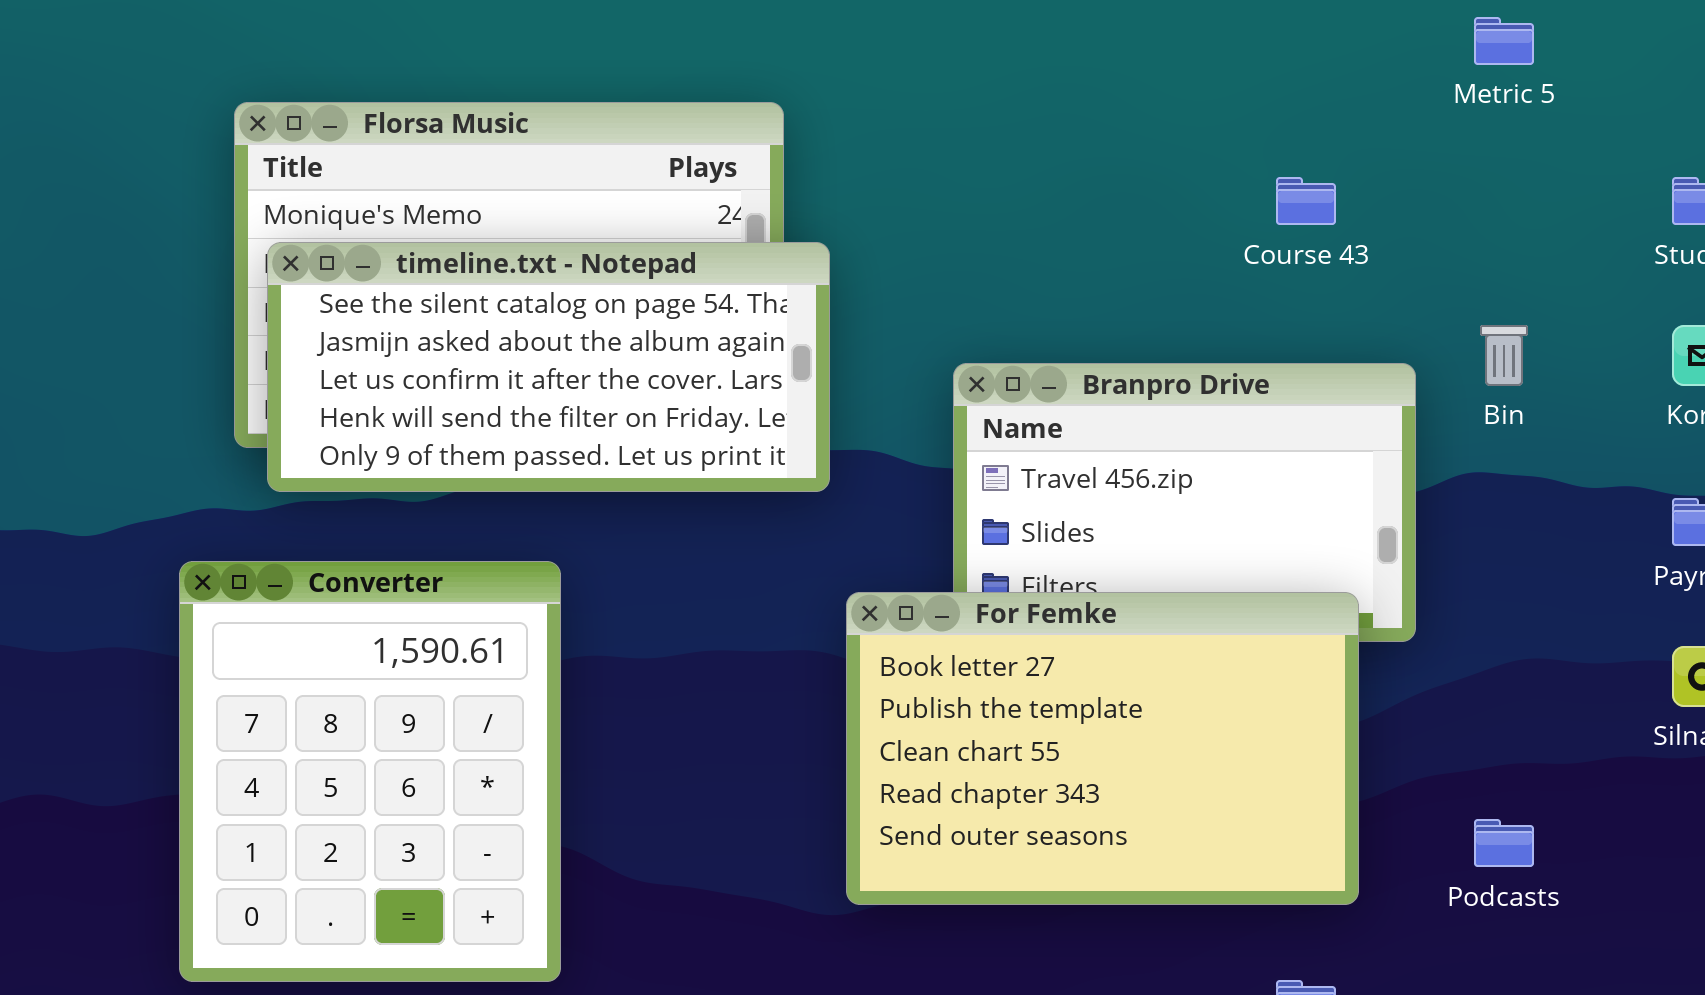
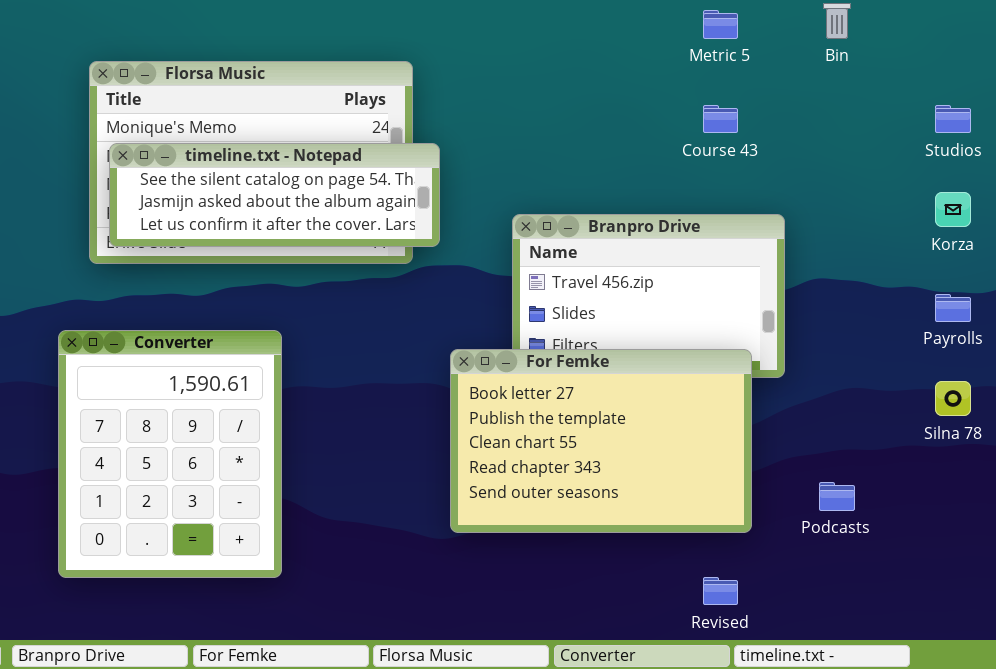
Metric 5: [1474,17,1534,65] -> [703,10,738,39], moved
timeline.txt - Notepad: [267,242,830,492] -> [109,143,440,247], resized
Bin: [1480,325,1528,386] -> [823,3,851,39], moved

